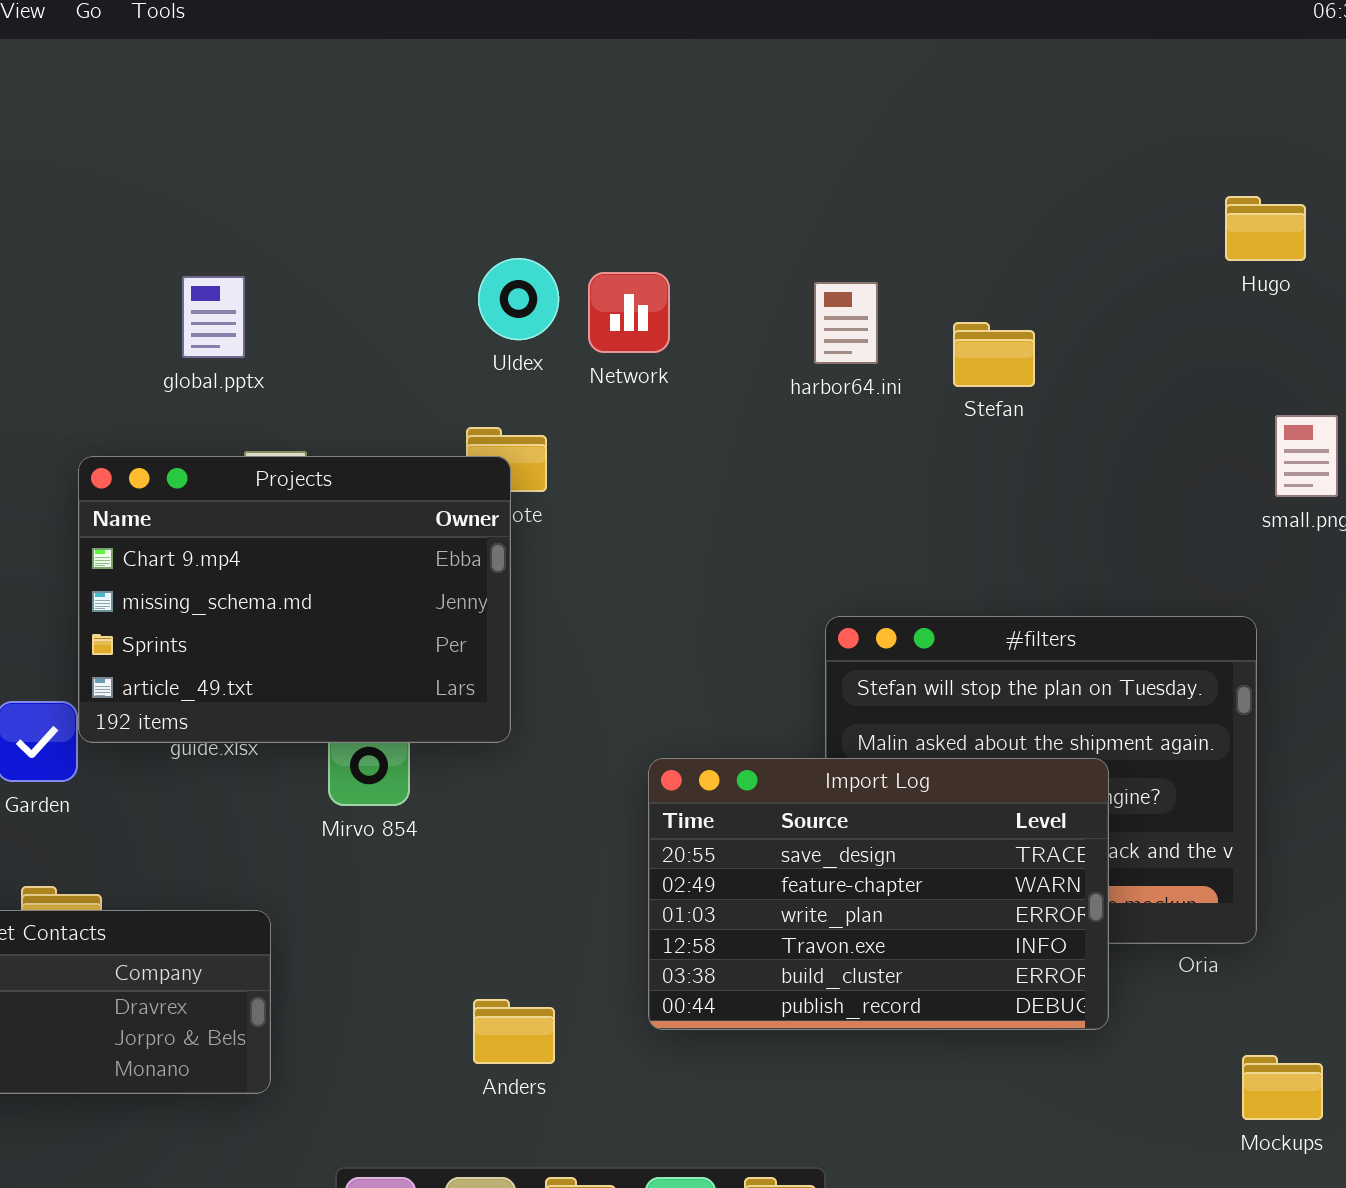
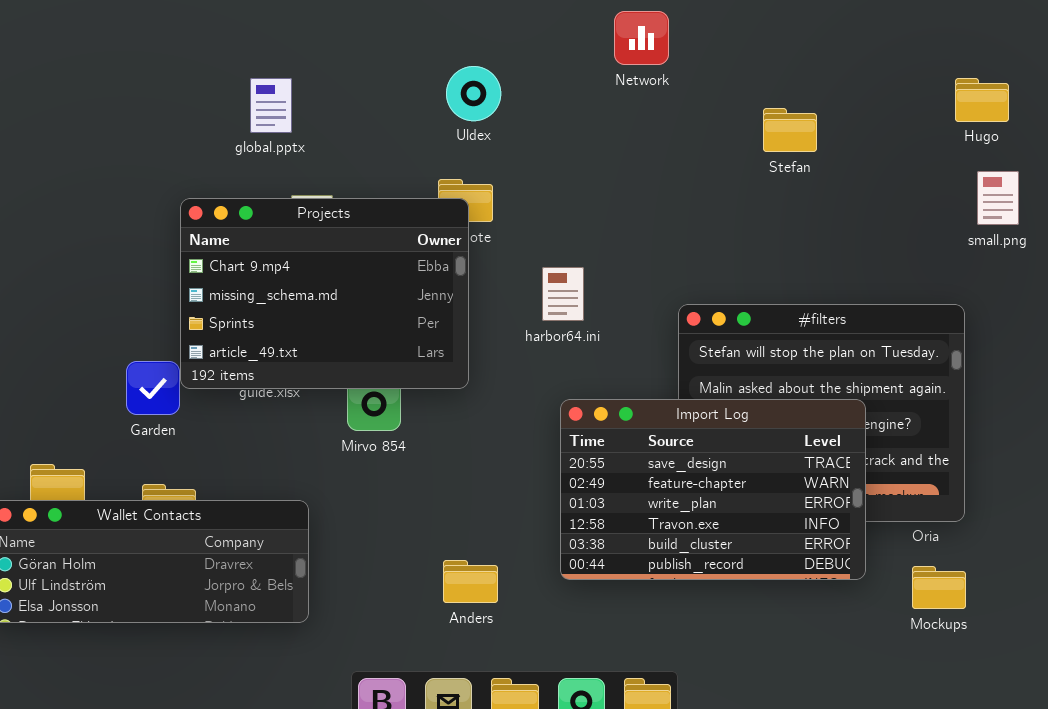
Hugo: [1225,196,1306,261] -> [955,78,1009,122], moved
Network: [588,272,670,353] -> [614,11,669,65], moved
harbor64.ini: [814,282,878,364] -> [542,267,584,321], moved
Mockups: [1242,1055,1323,1120] -> [912,566,966,609], moved

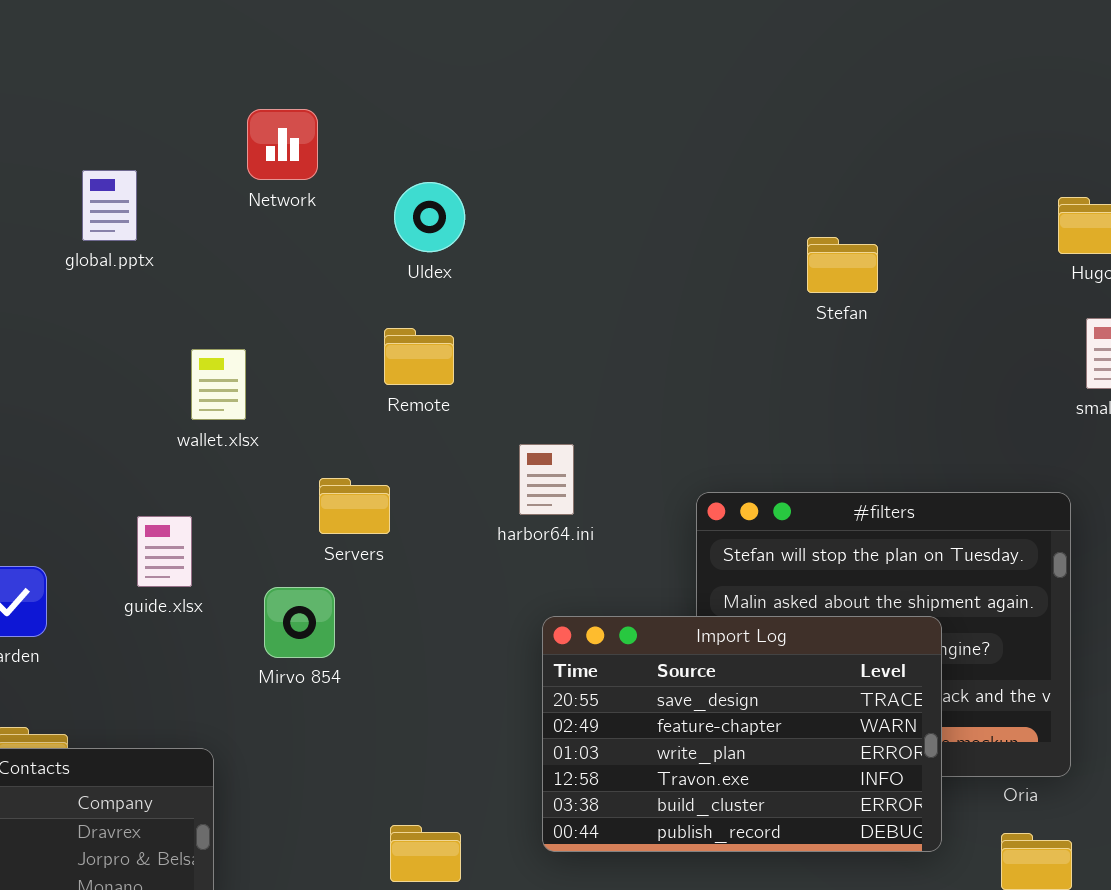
Network: [614,11,669,65] -> [247,109,318,180], moved
global.pptx: [250,78,292,133] -> [82,170,137,241], moved
Projects: [180,198,469,389] -> none, closed

